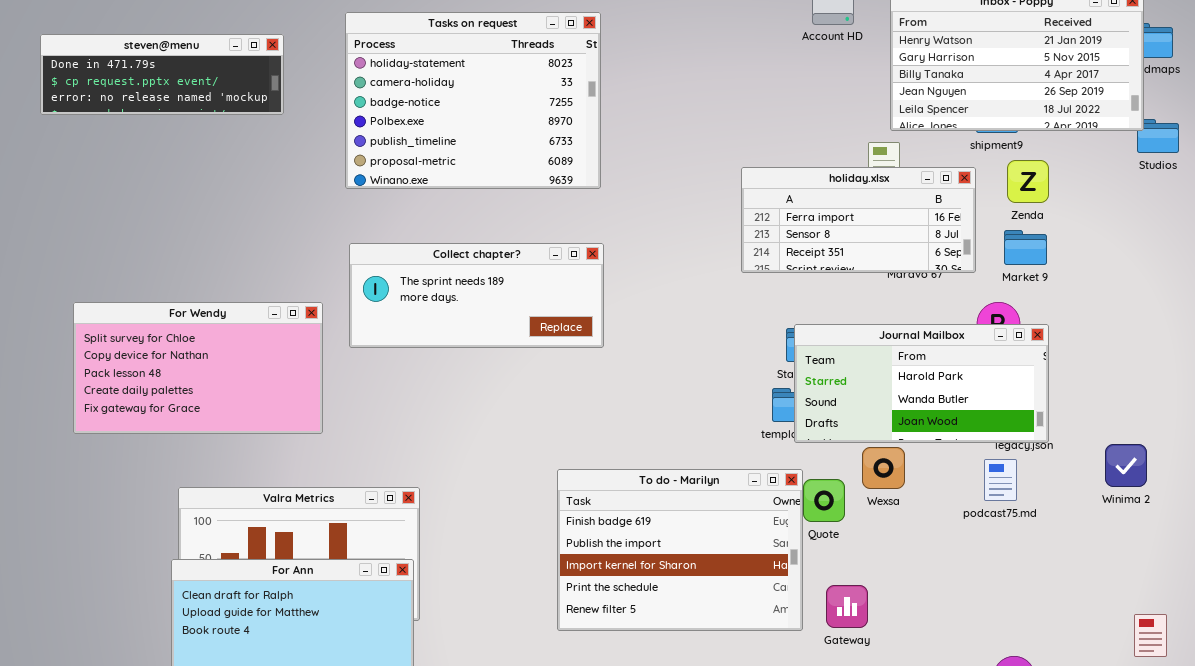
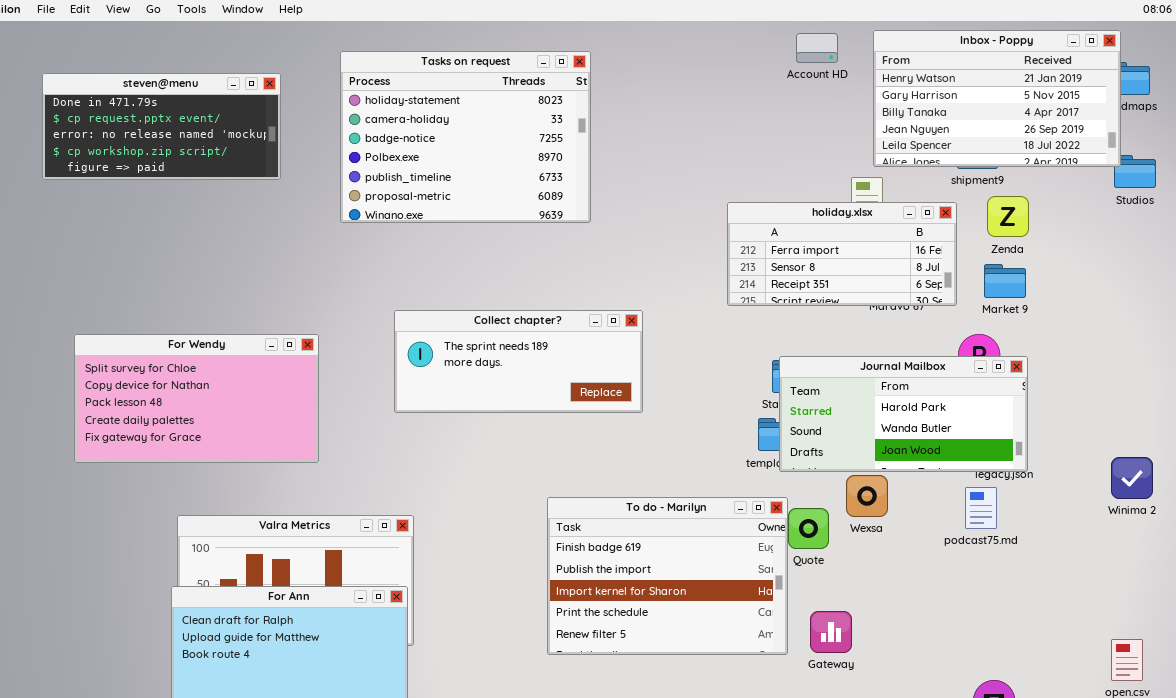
steven@menu: [40,34,284,115] -> [42,73,281,180], resized
Collect chapter?: [349,243,604,348] -> [394,310,643,413], moved
Winima 2: [1105,444,1147,487] -> [1111,457,1153,499], moved

